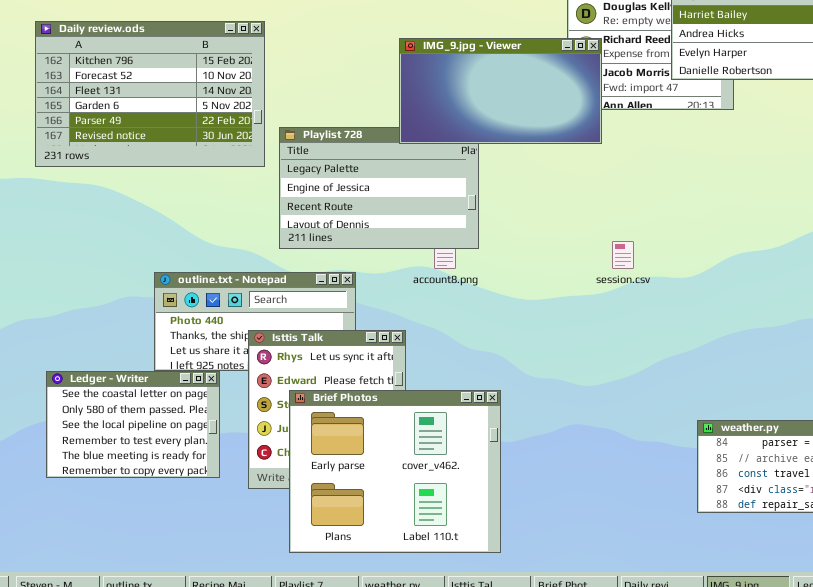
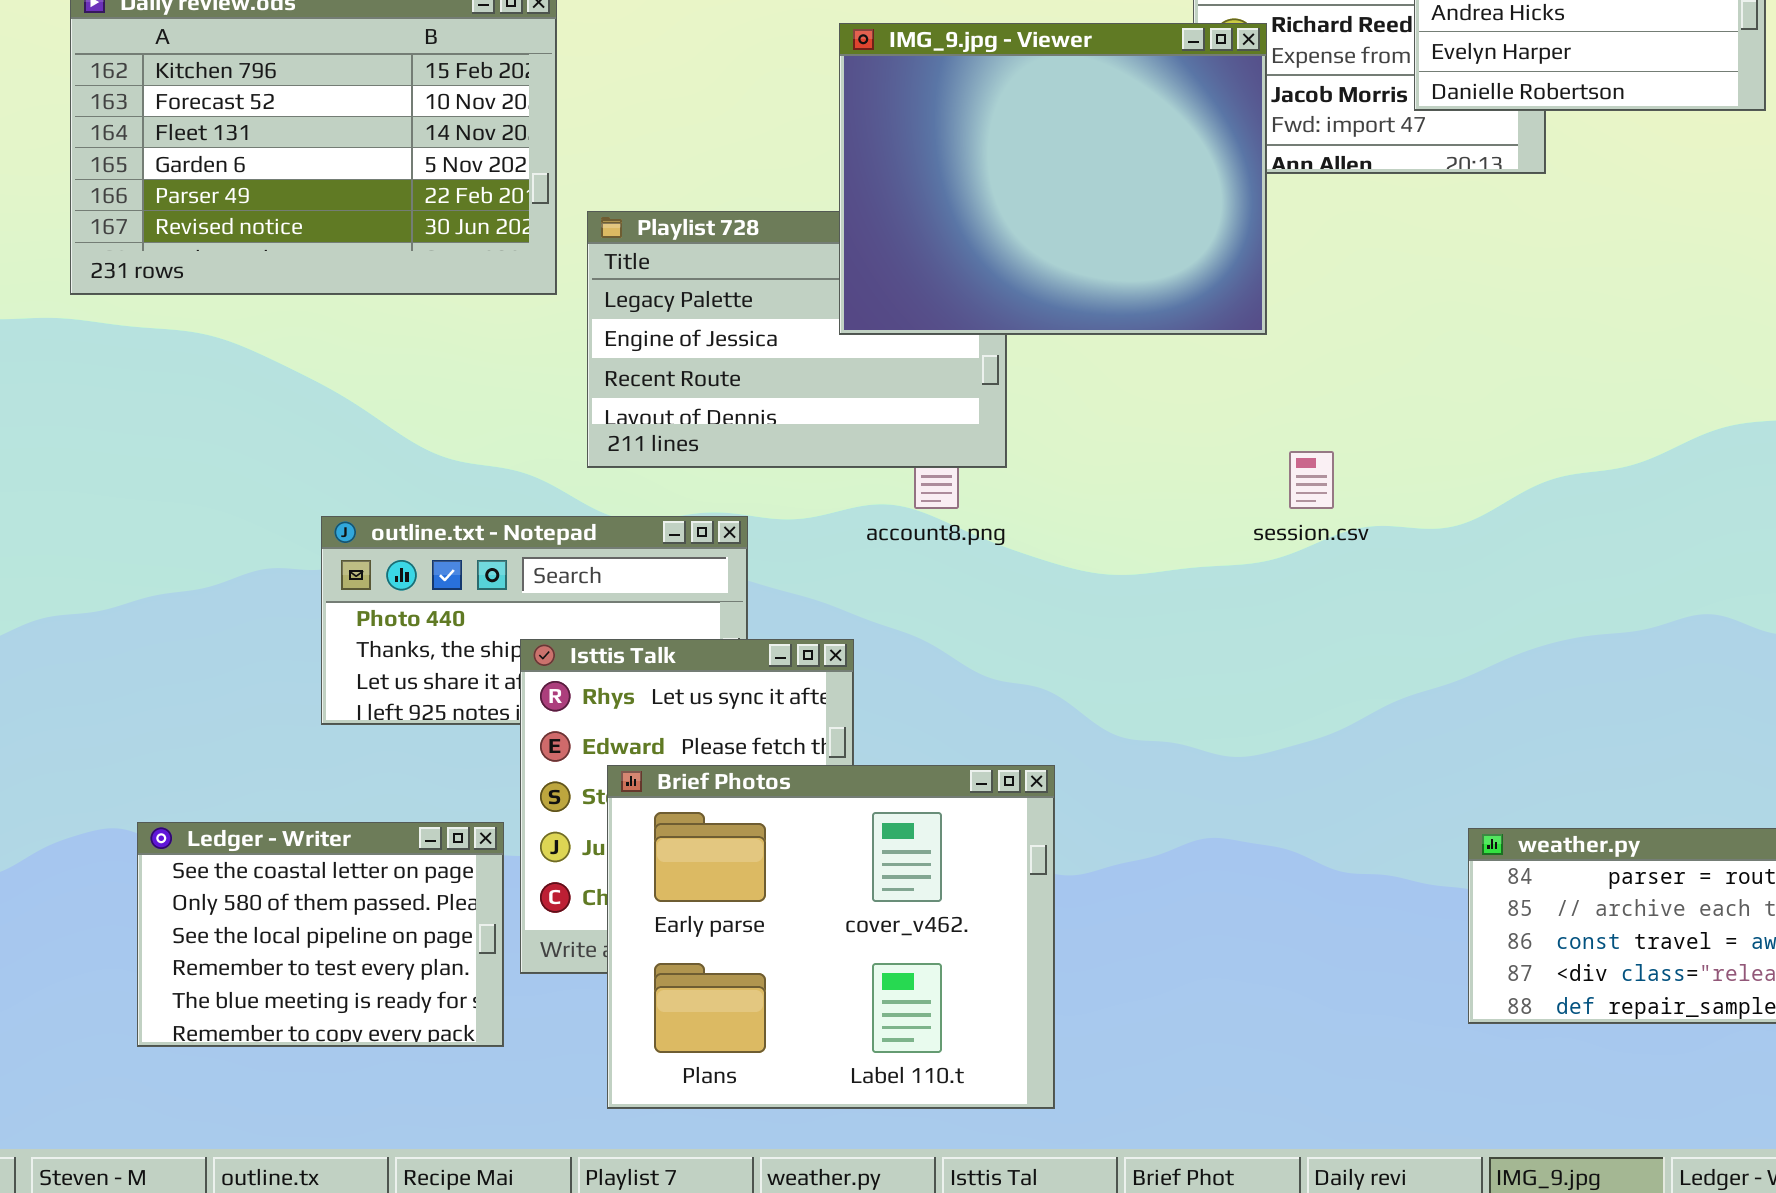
IMG_9.jpg - Viewer: [399,38,602,144] -> [839,23,1267,335], resized
Ledger - Writer: [46,371,220,478] -> [137,822,504,1047], moved

